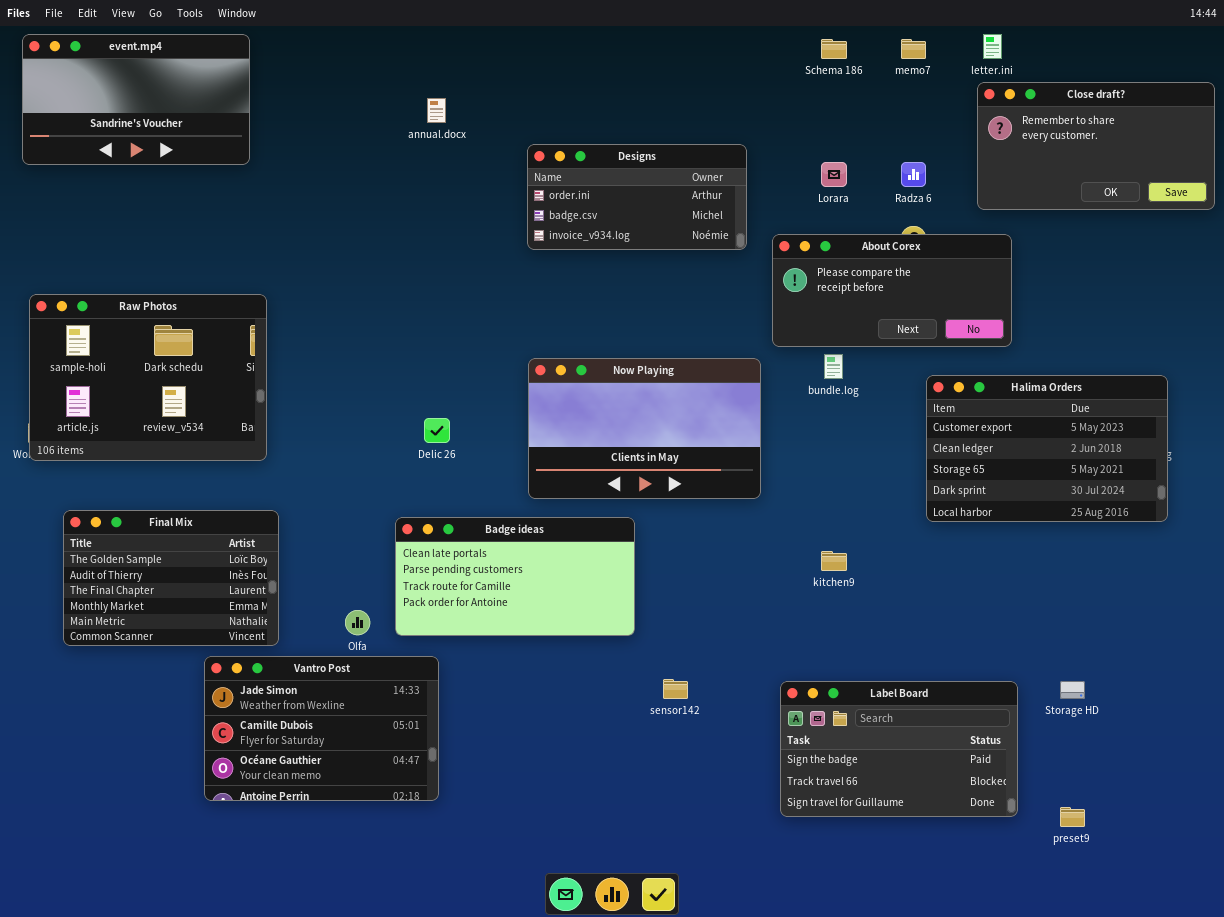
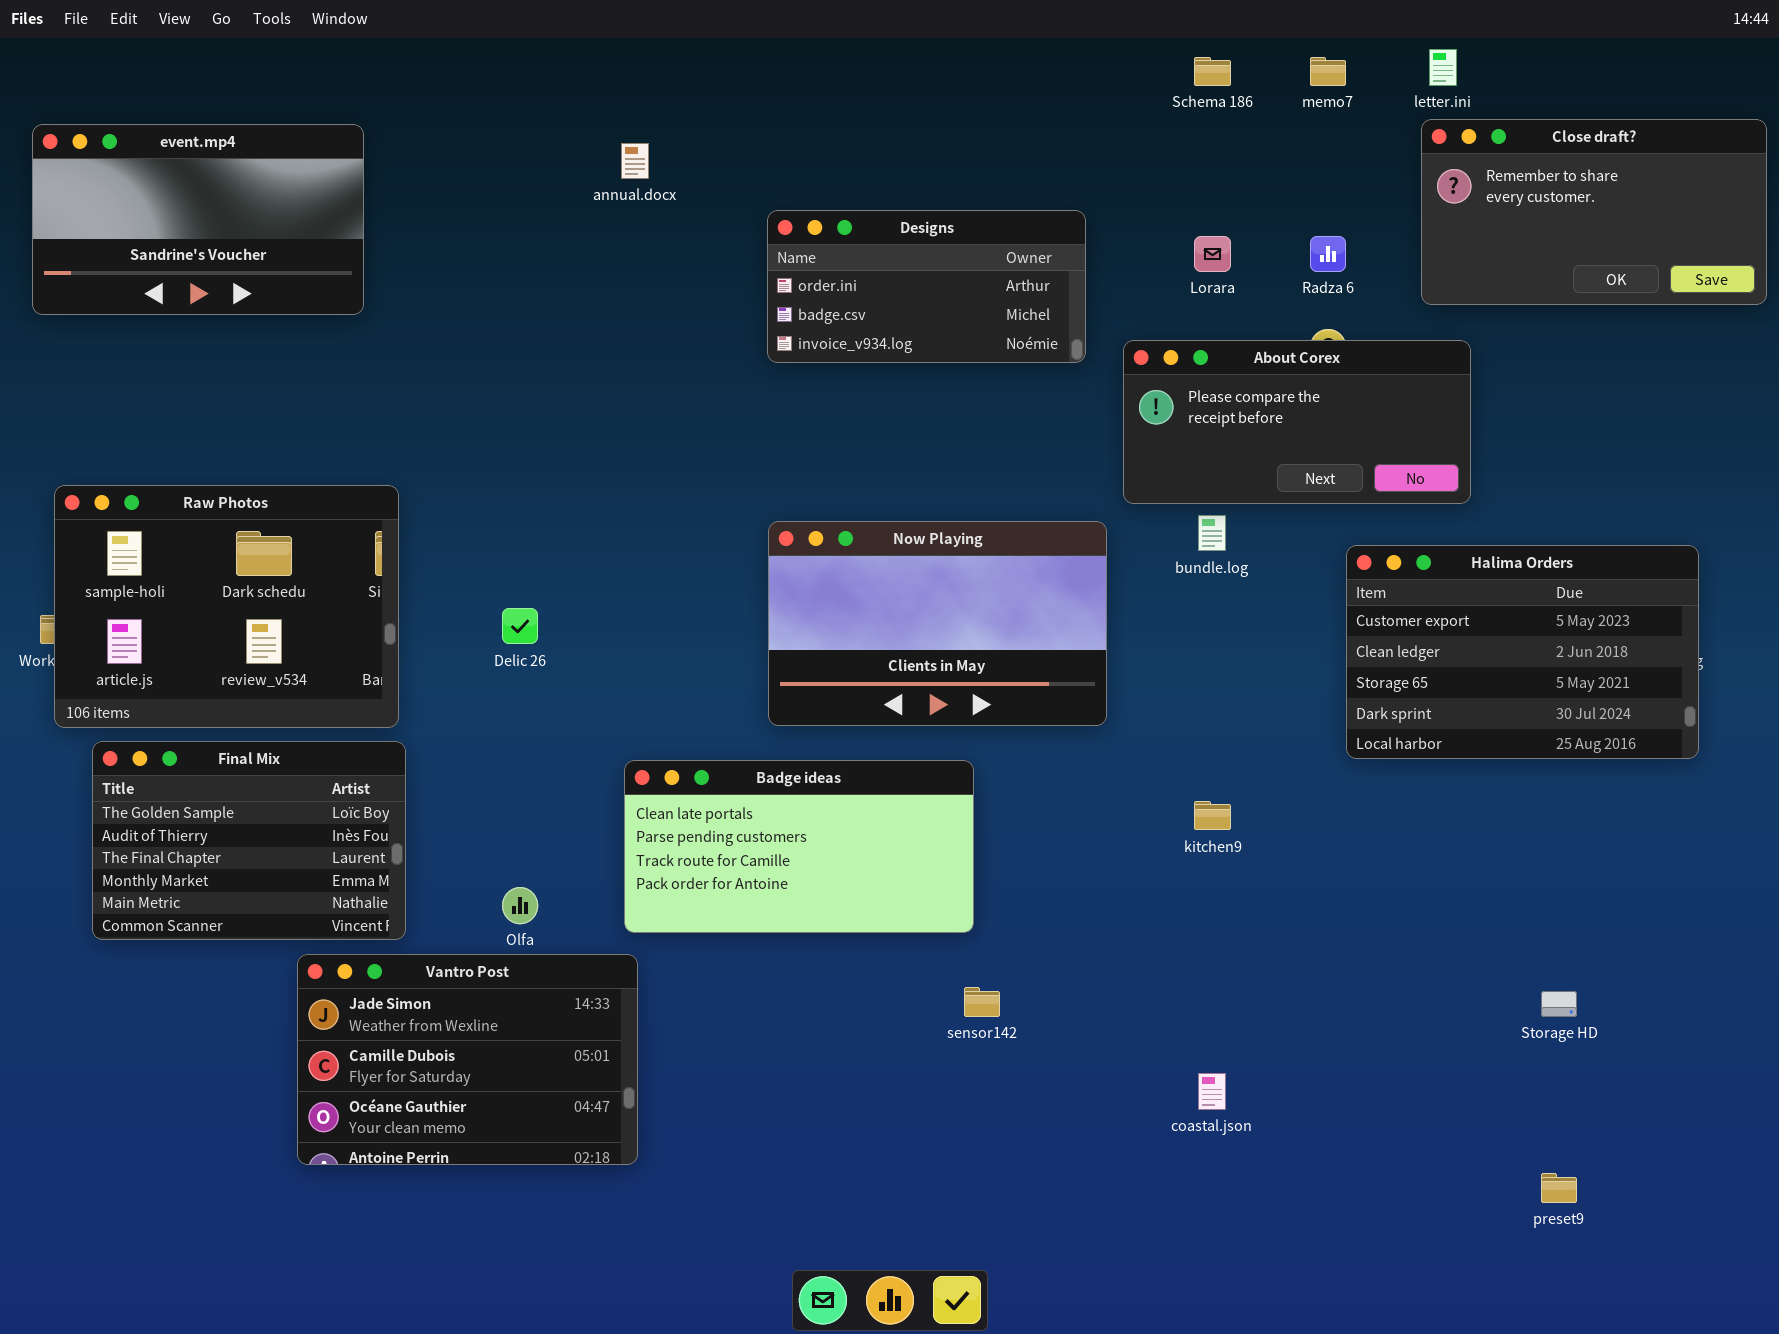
event.mp4: [22,34,250,165] -> [32,124,364,315], moved
Raw Photos: [29,294,267,461] -> [54,485,399,728], moved
Delic 26: [424,418,450,443] -> [502,608,538,644], moved
Badge ideas: [395,517,635,636] -> [624,760,974,933], moved
Label Board: [780,681,1018,817] -> none, closed

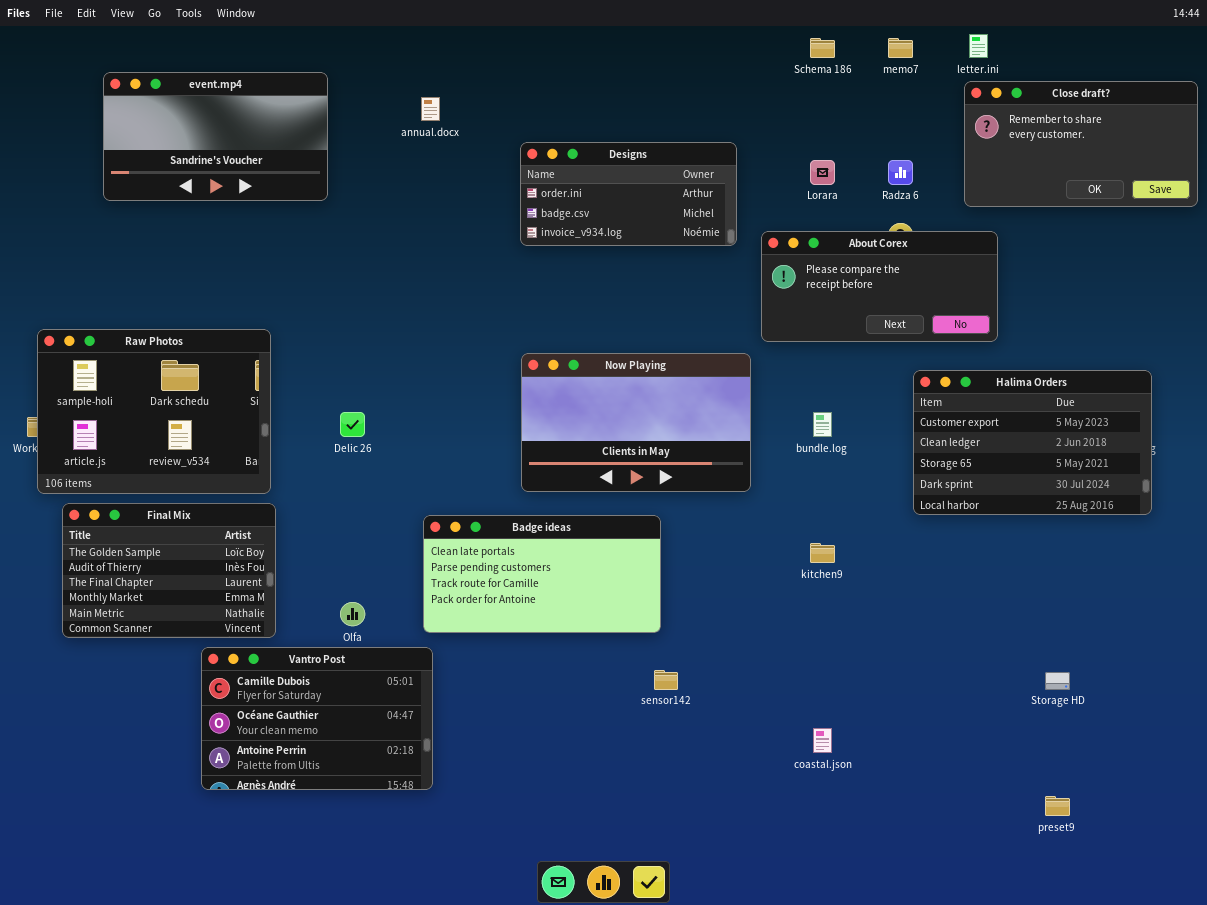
event.mp4: [32,124,364,315] -> [103,72,328,201], moved
bundle.log: [1198,515,1226,551] -> [813,412,832,437], moved
Vantro Post: [297,954,638,1165] -> [201,647,433,790], scrolled down 1 row

